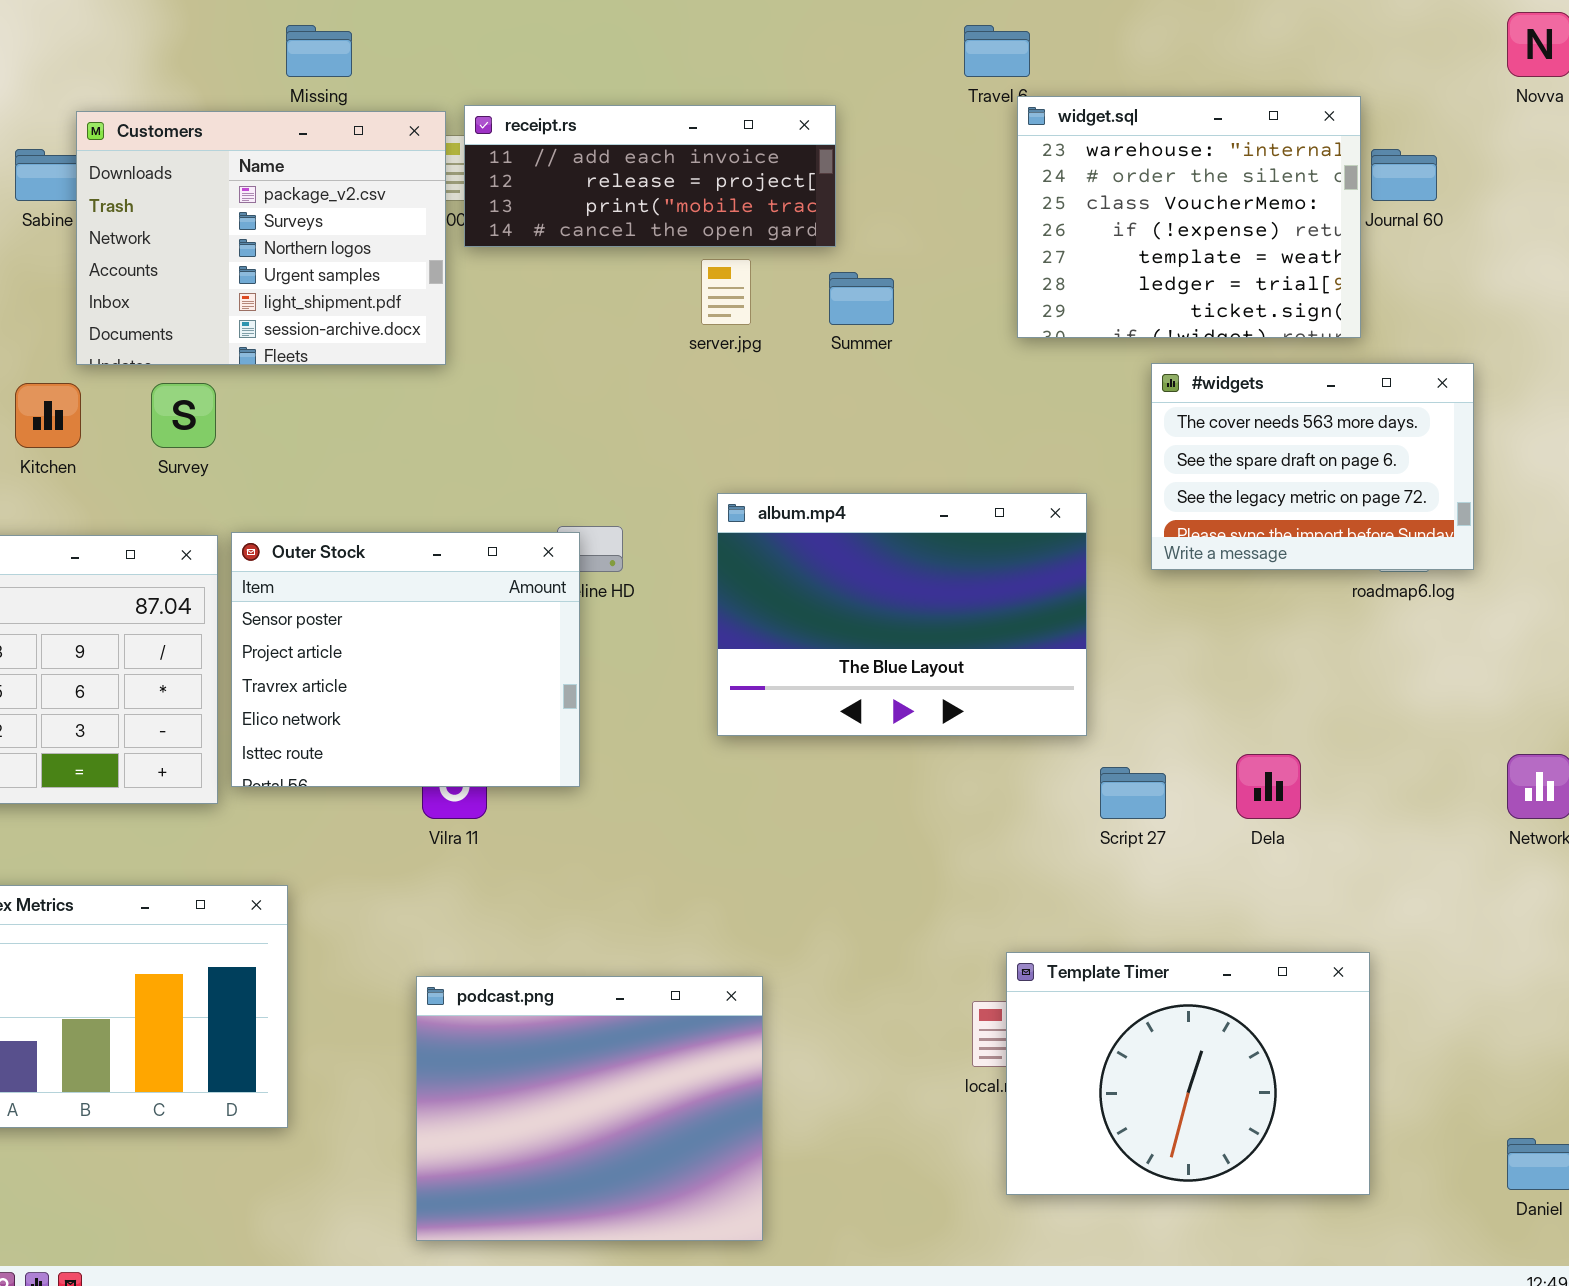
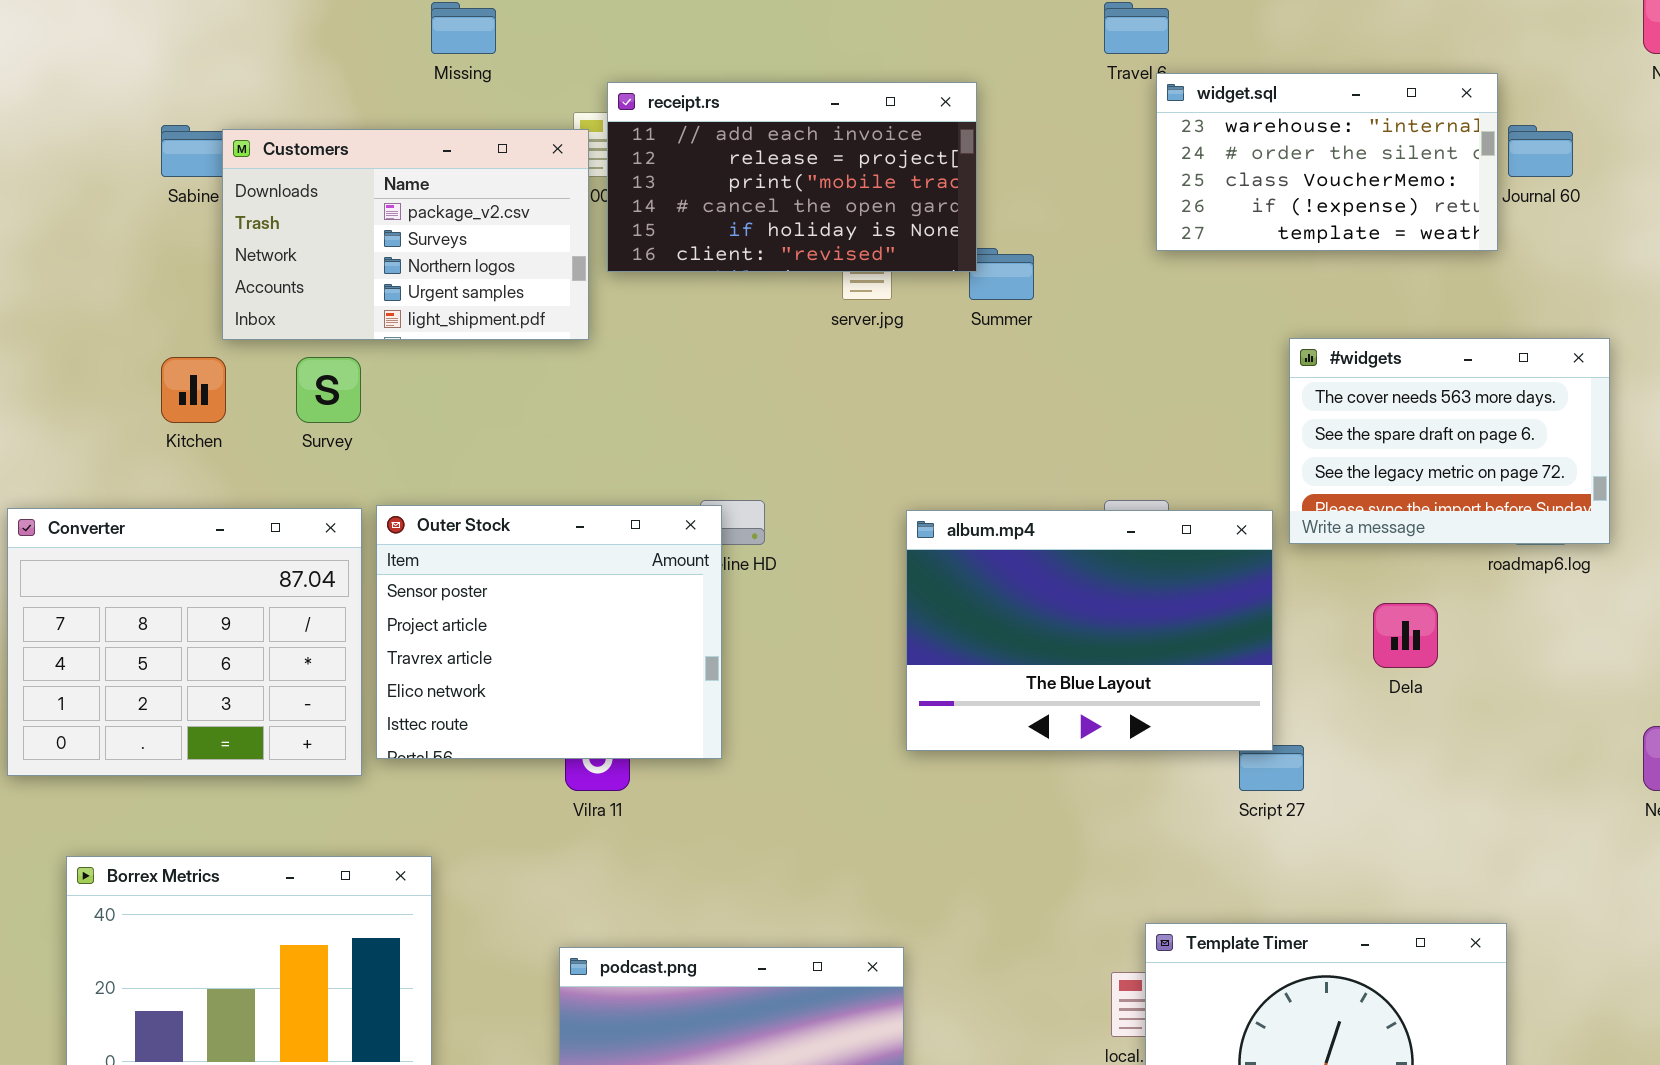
widget.sql: [1017,96,1361,338] -> [1156,73,1498,251], resized
receipt.rs: [464,105,836,247] -> [607,82,977,272], resized
Customers: [76,111,446,365] -> [222,129,589,340], resized
album.mp4: [717,493,1087,736] -> [906,510,1273,751], moved
Dela: [1236,754,1301,819] -> [1373,603,1438,668], moved

